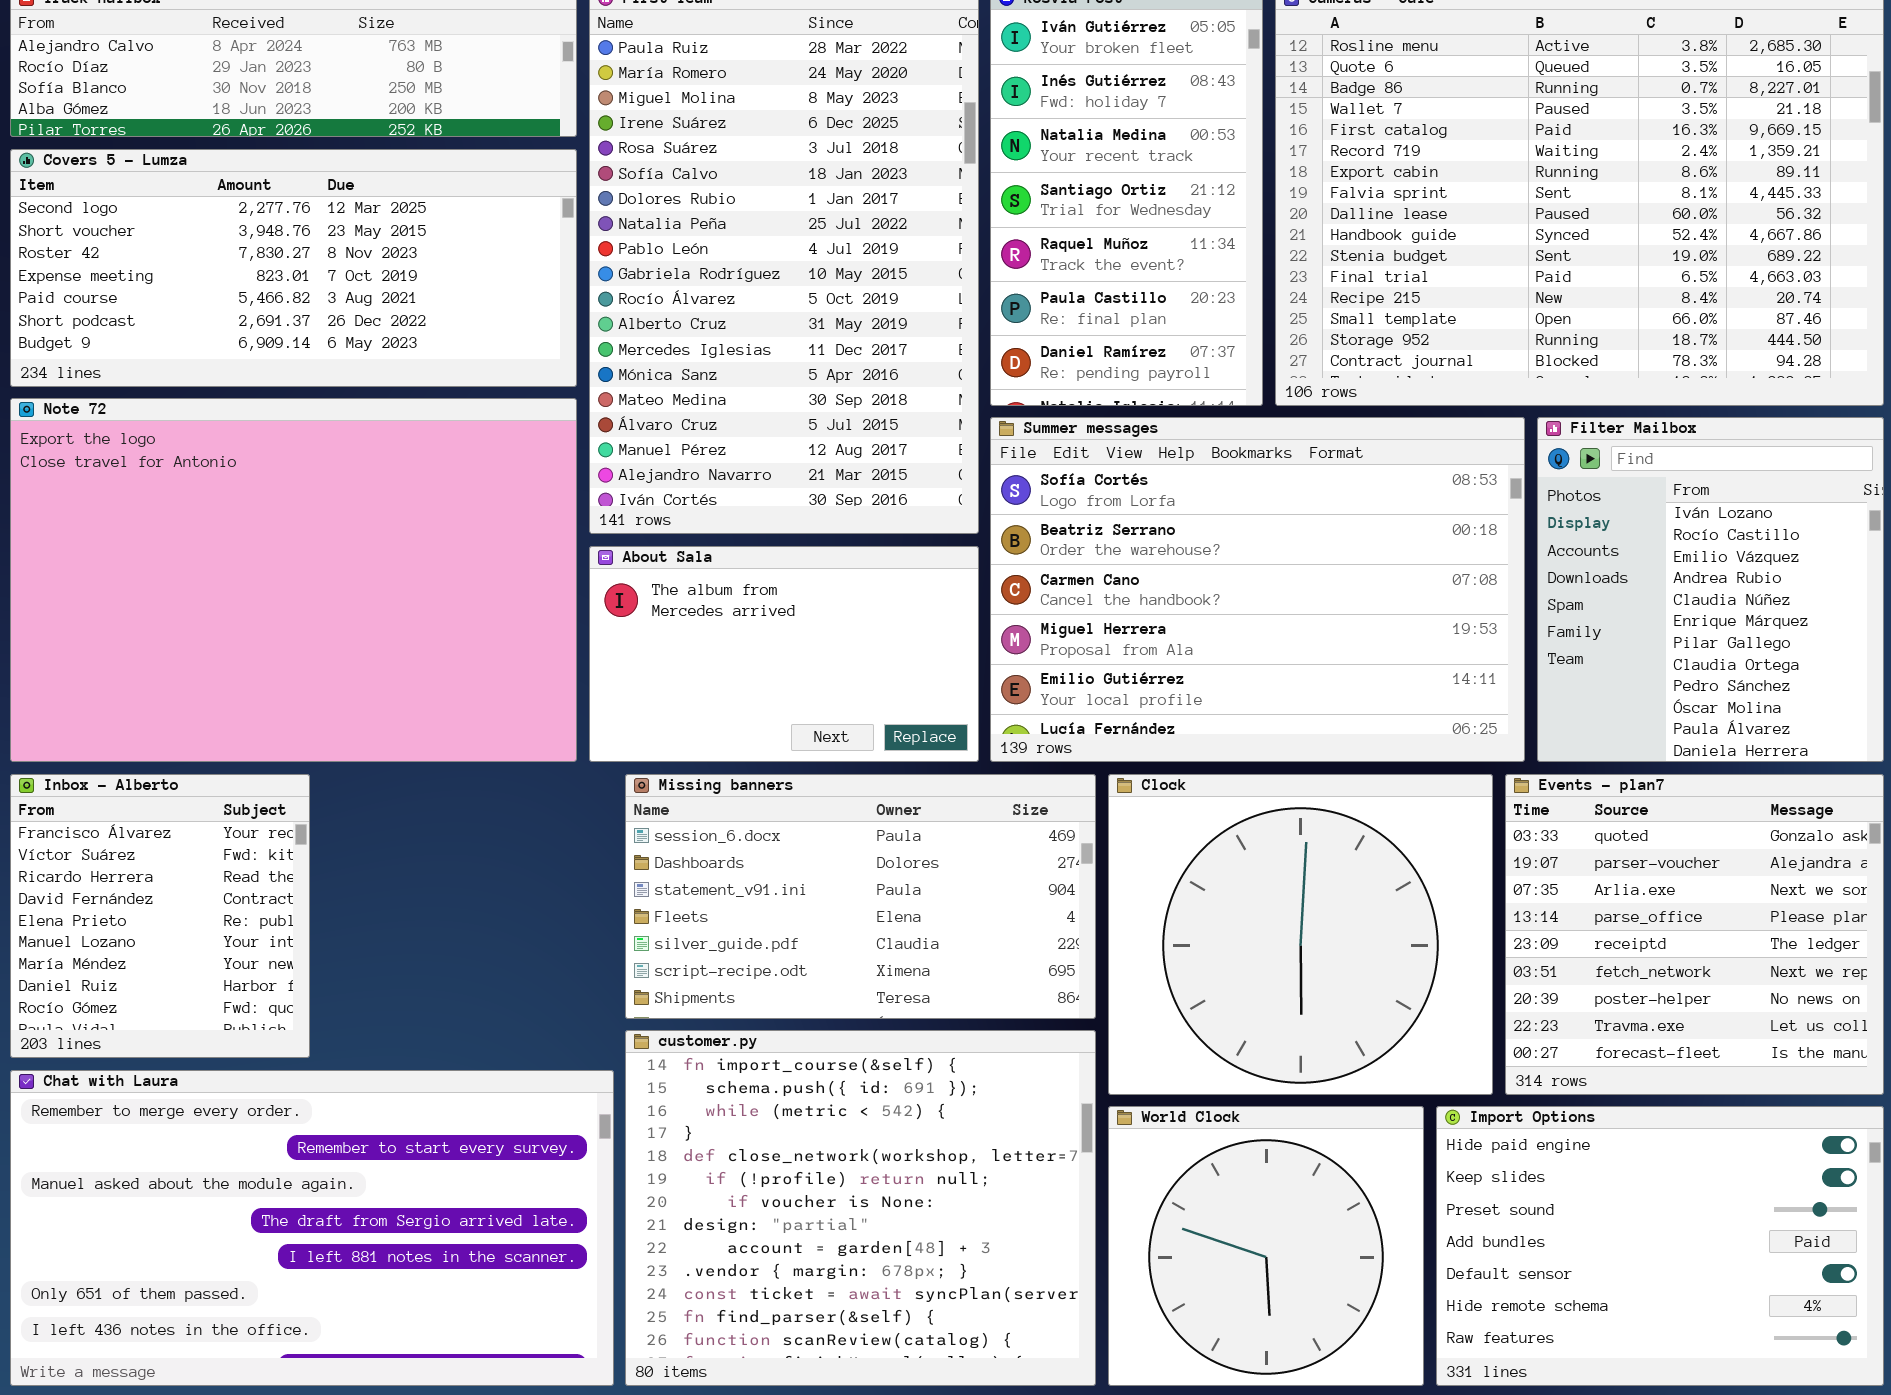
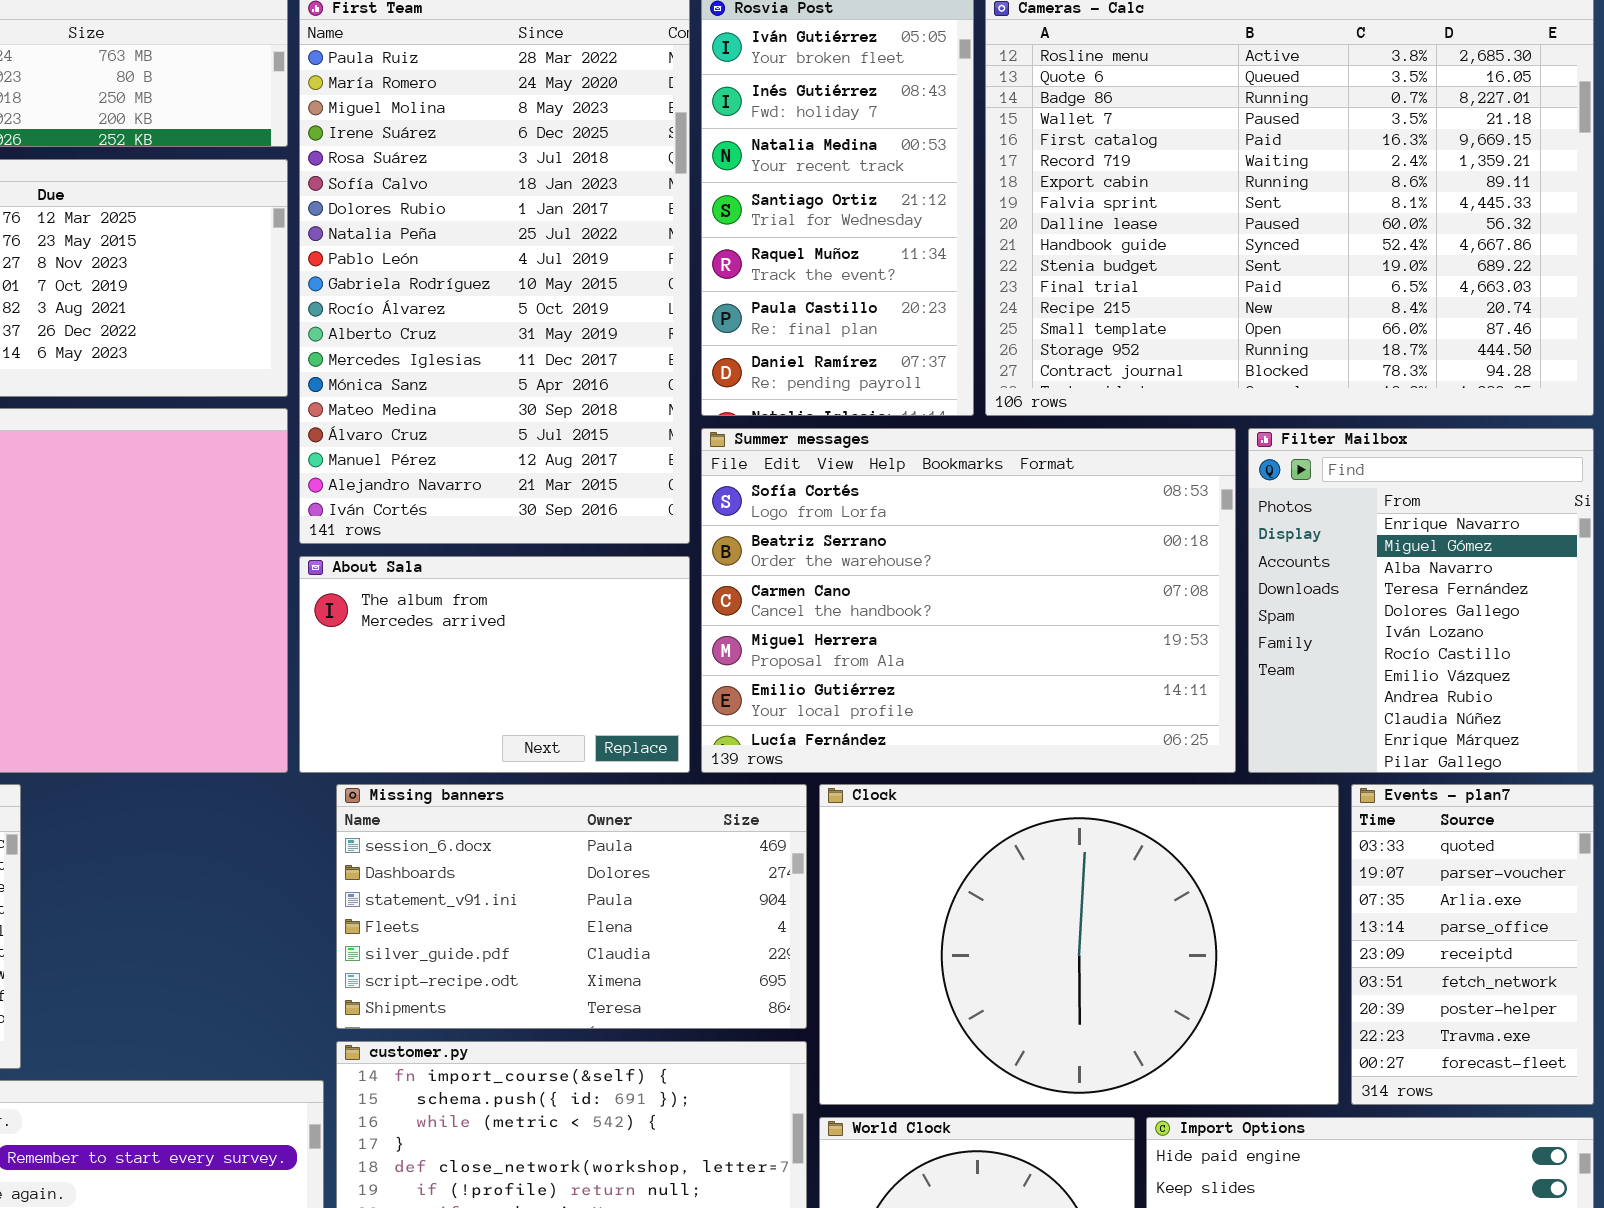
Filter Mailbox: [1537,417,1884,762] -> [1248,428,1594,773], scrolled up 5 rows
Clock: [1108,774,1493,1095] -> [819,784,1339,1105], resized
Events - plan7: [1505,774,1884,1095] -> [1351,784,1594,1105], resized

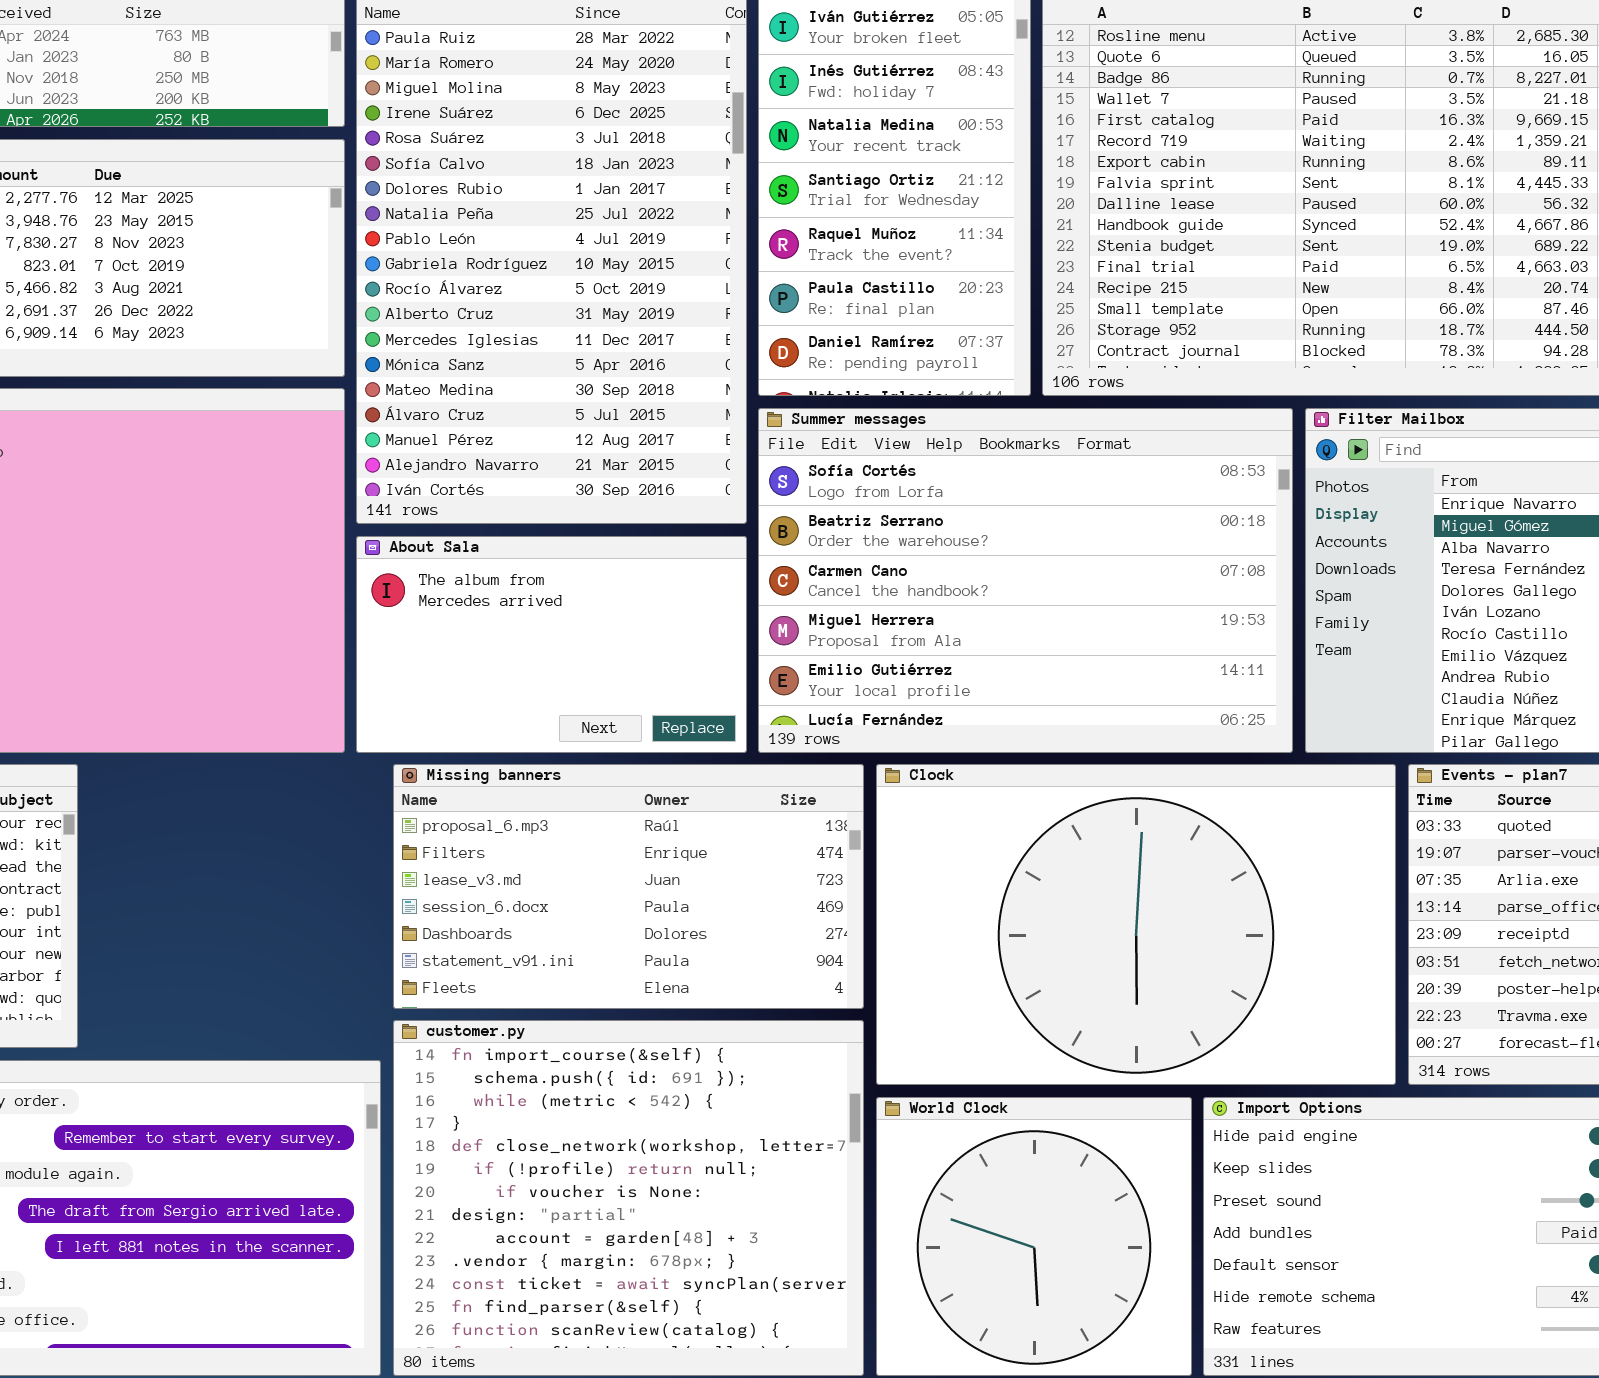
Missing banners: [336,784,807,1029] -> [393,764,864,1009], scrolled up 3 rows

